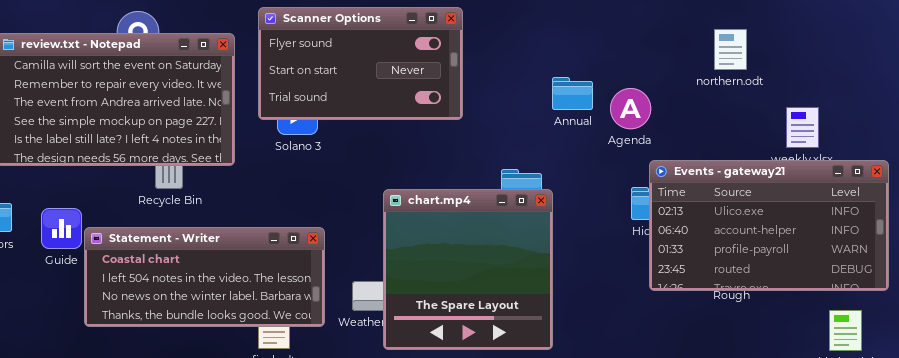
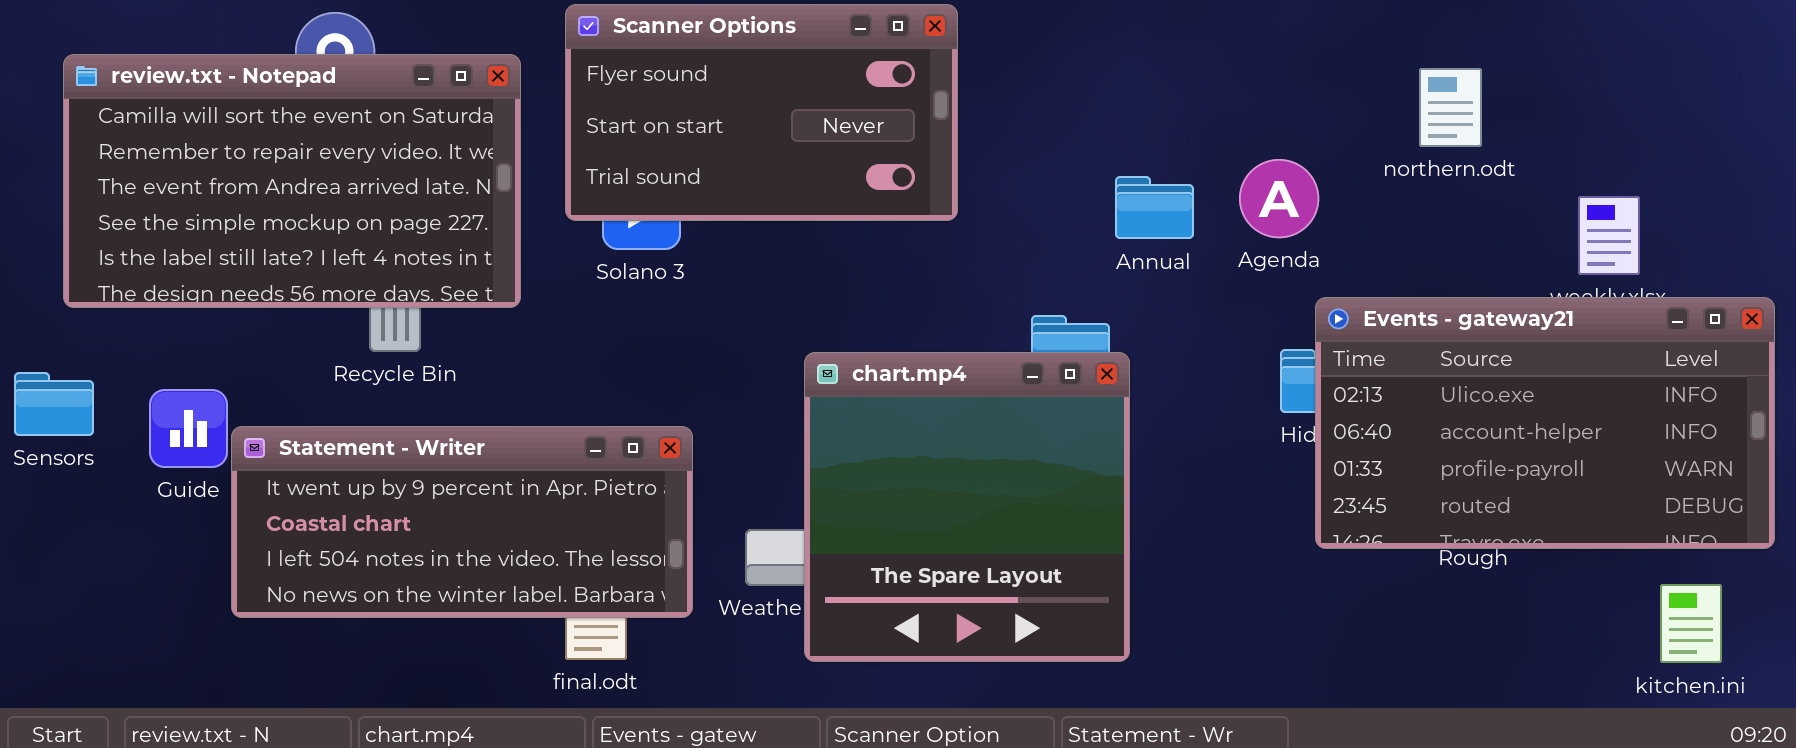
northern.odt: [714,29,747,70] -> [1419,68,1482,147], moved
Annual: [552,77,593,110] -> [1115,176,1194,239], moved
Statement - Writer: [84,227,325,327] -> [231,426,693,618], scrolled up 1 row

